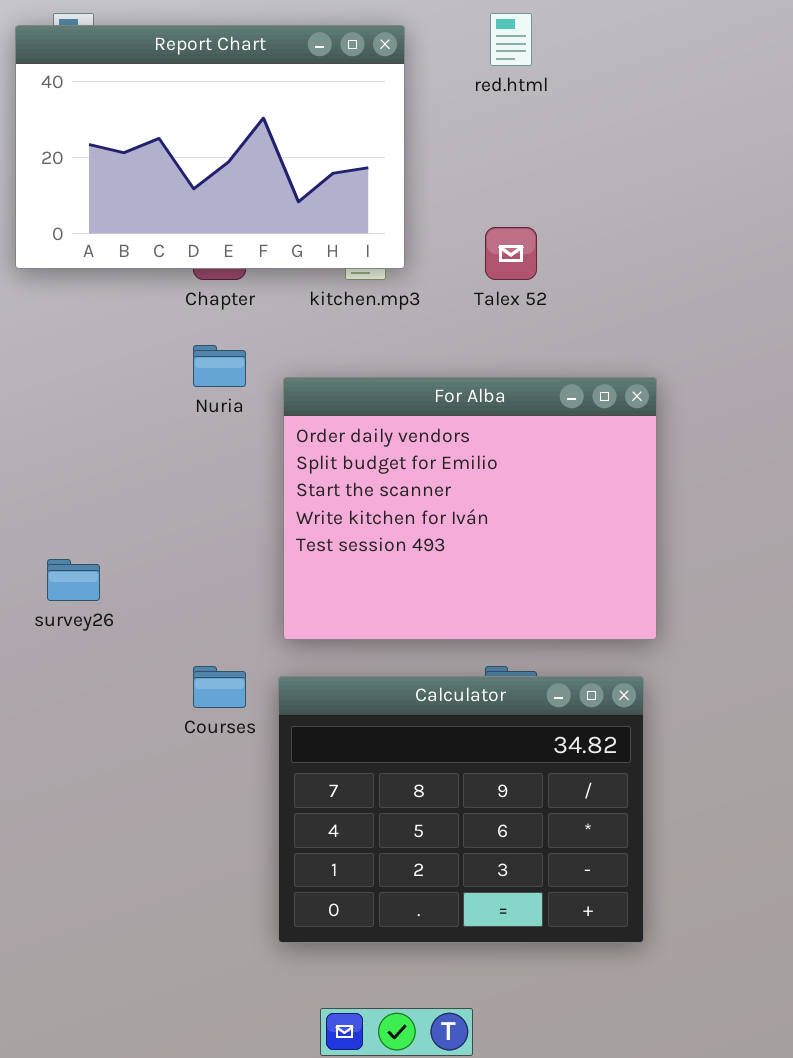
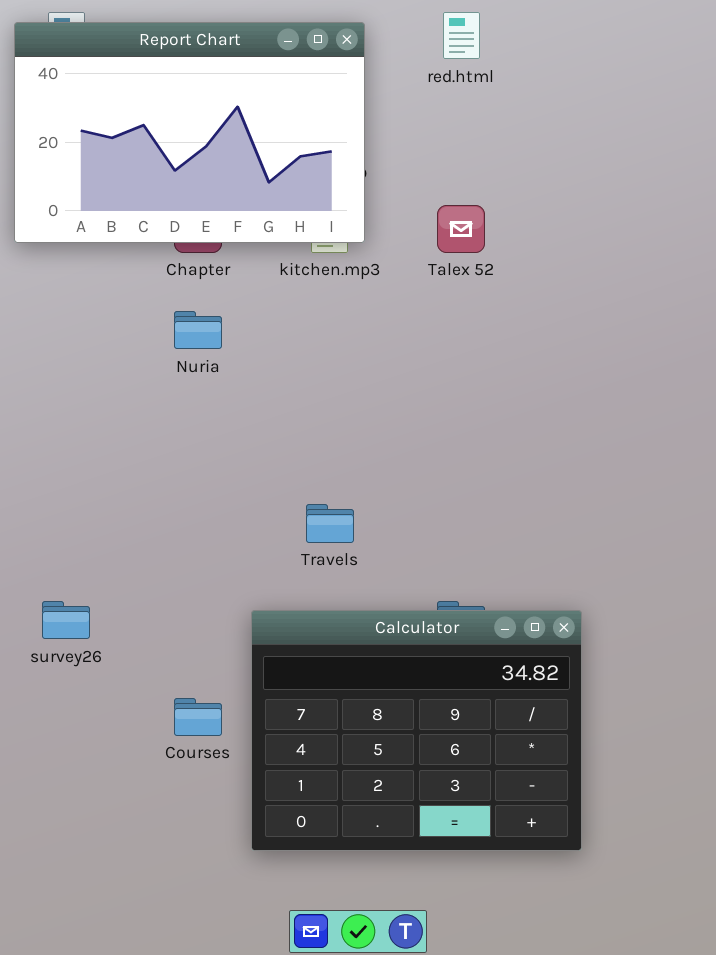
For Alba: [283,377,657,640] -> none, closed
survey26: [47,559,100,601] -> [42,601,90,639], moved
Courses: [193,666,246,708] -> [174,698,222,736], moved

